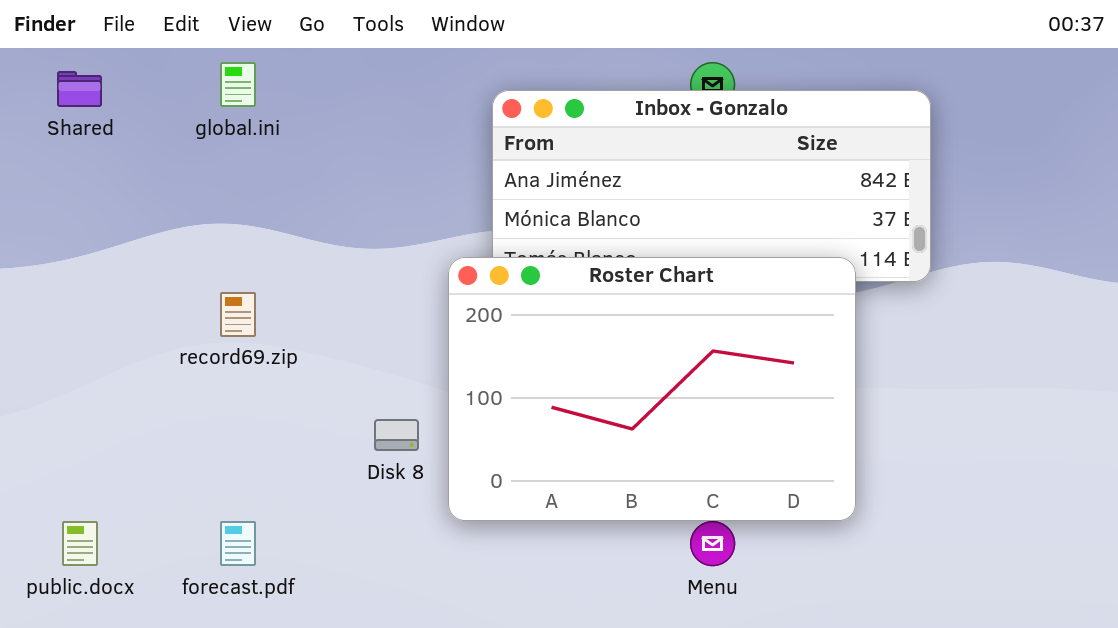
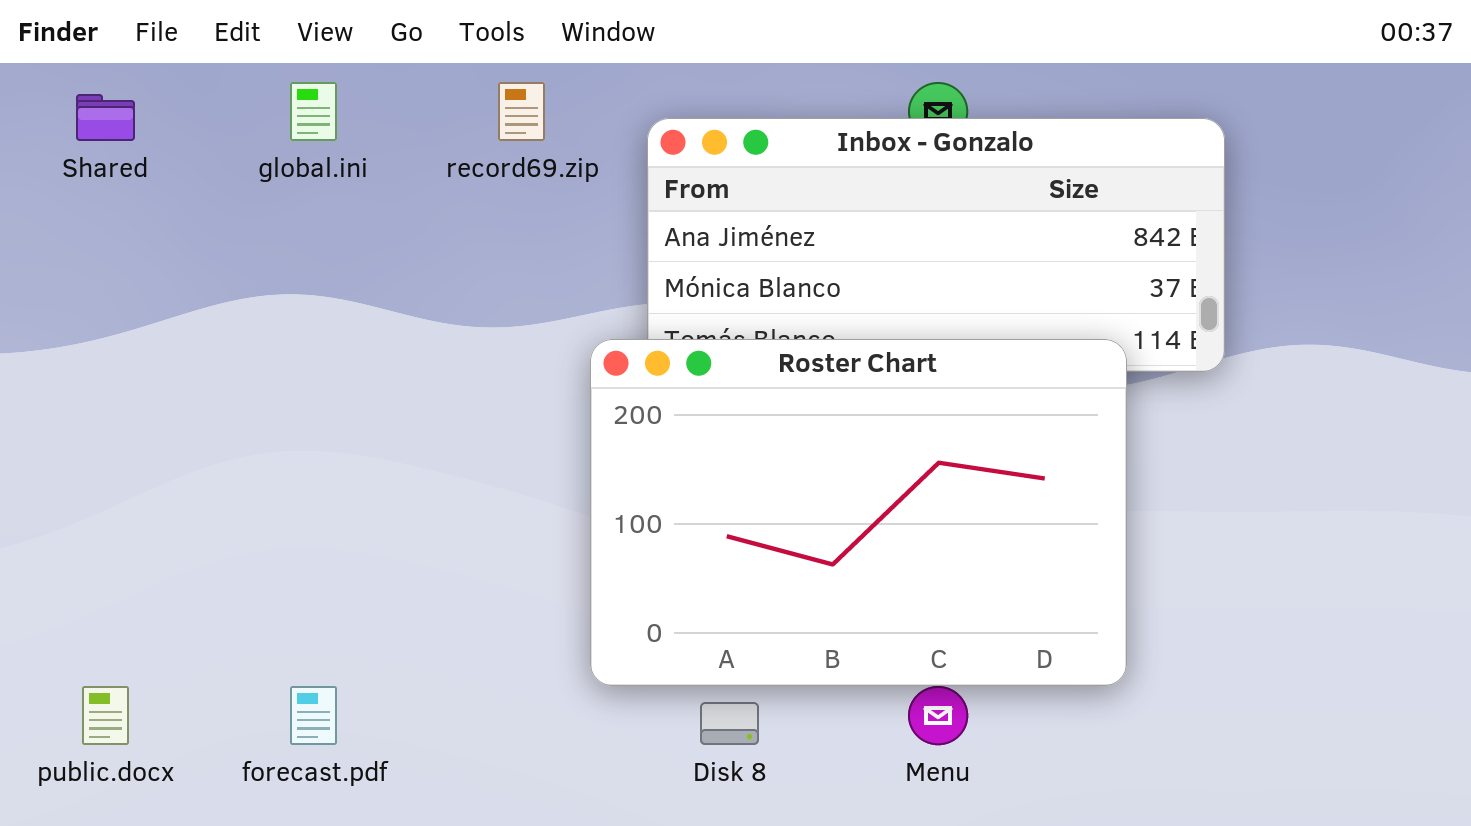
record69.zip: [220,292,256,337] -> [498,82,545,141], moved
Disk 8: [374,419,419,451] -> [700,702,759,745], moved

